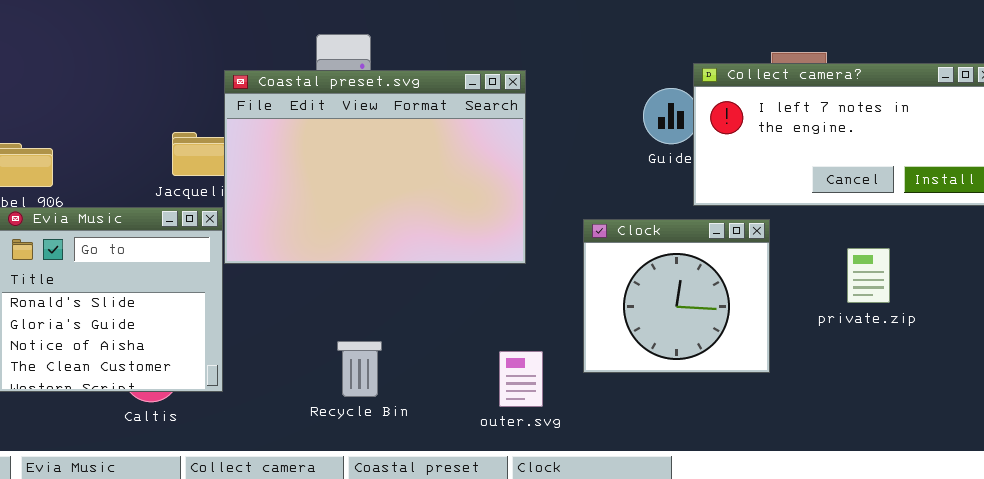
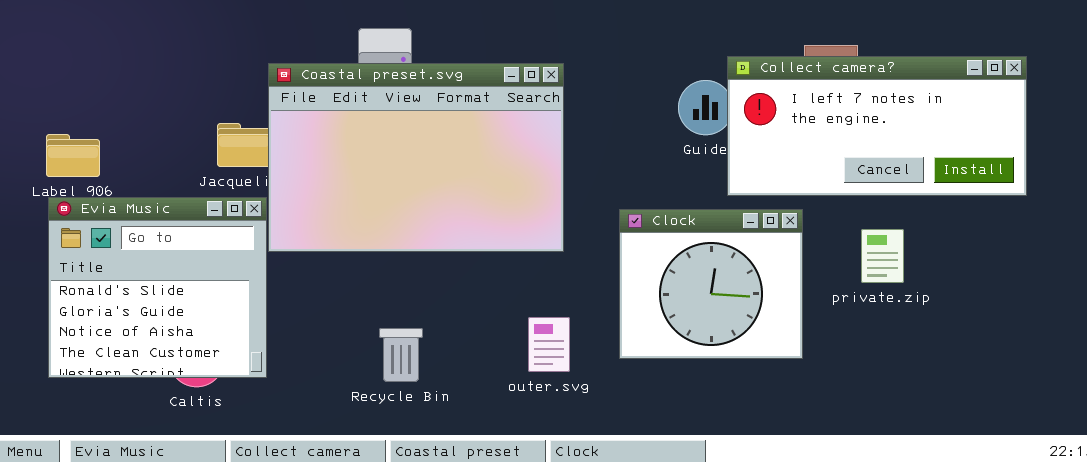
private.zip: [847,248,890,303] -> [861,229,904,283], moved
outer.svg: [499,351,543,407] -> [528,317,570,372], moved

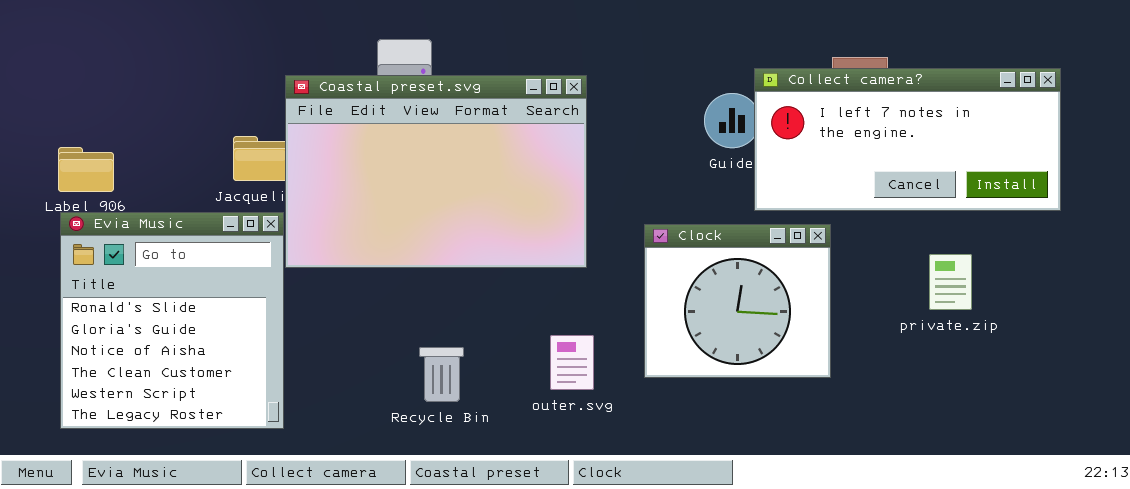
Evia Music: [48,197,267,378] -> [60,212,284,429], resized
private.zip: [861,229,904,283] -> [929,254,972,310], moved
Recycle Bin: [379,328,423,382] -> [419,347,464,402], moved

